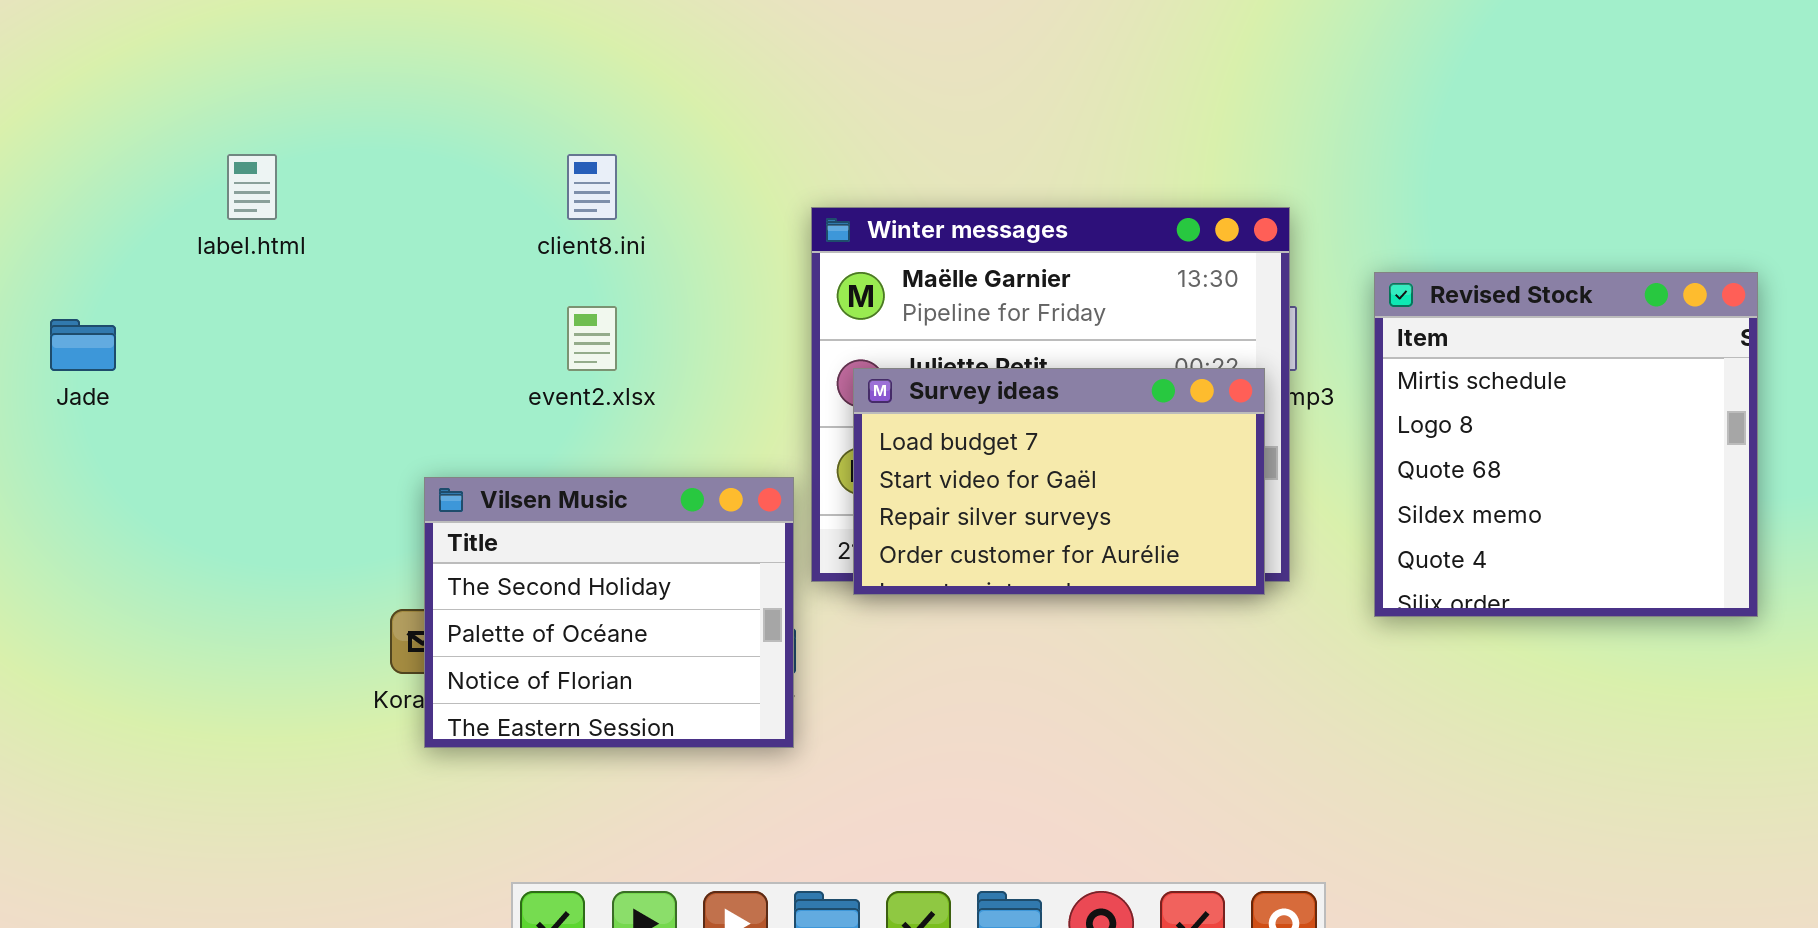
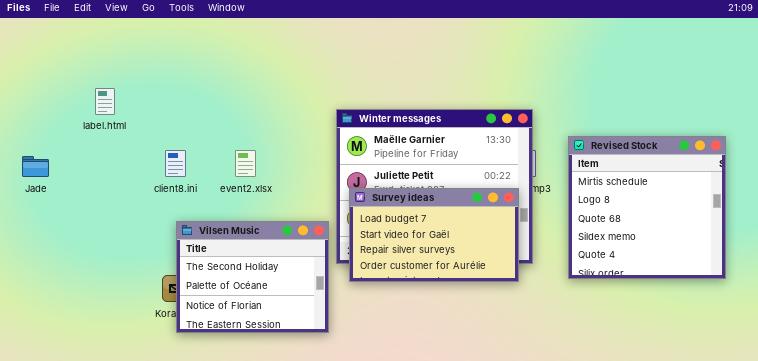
client8.ini: [567,154,617,220] -> [165,150,186,177], moved
Survey ideas: [853,368,1265,595] -> [349,188,519,282], moved

